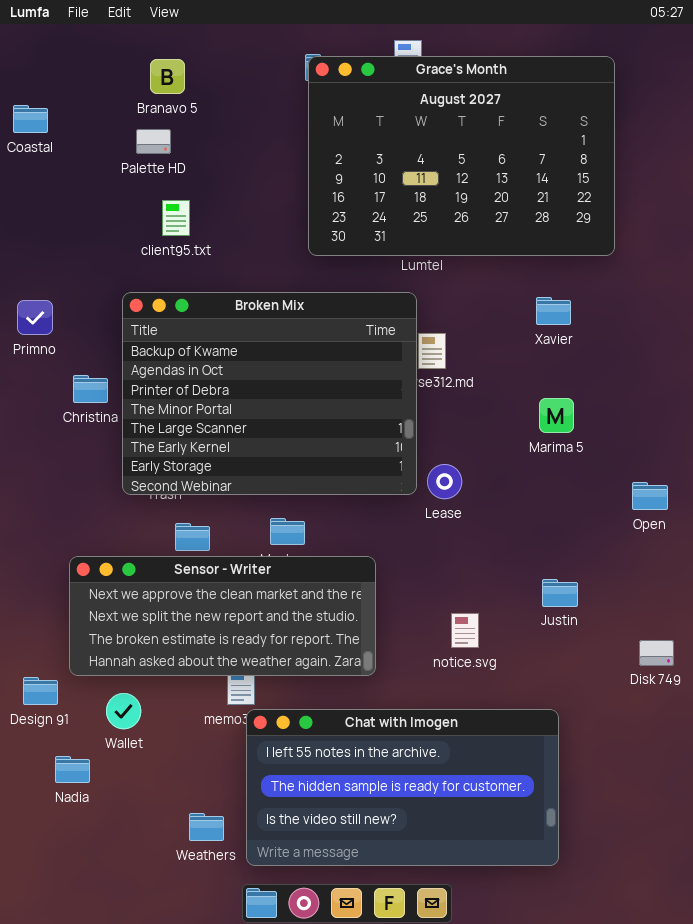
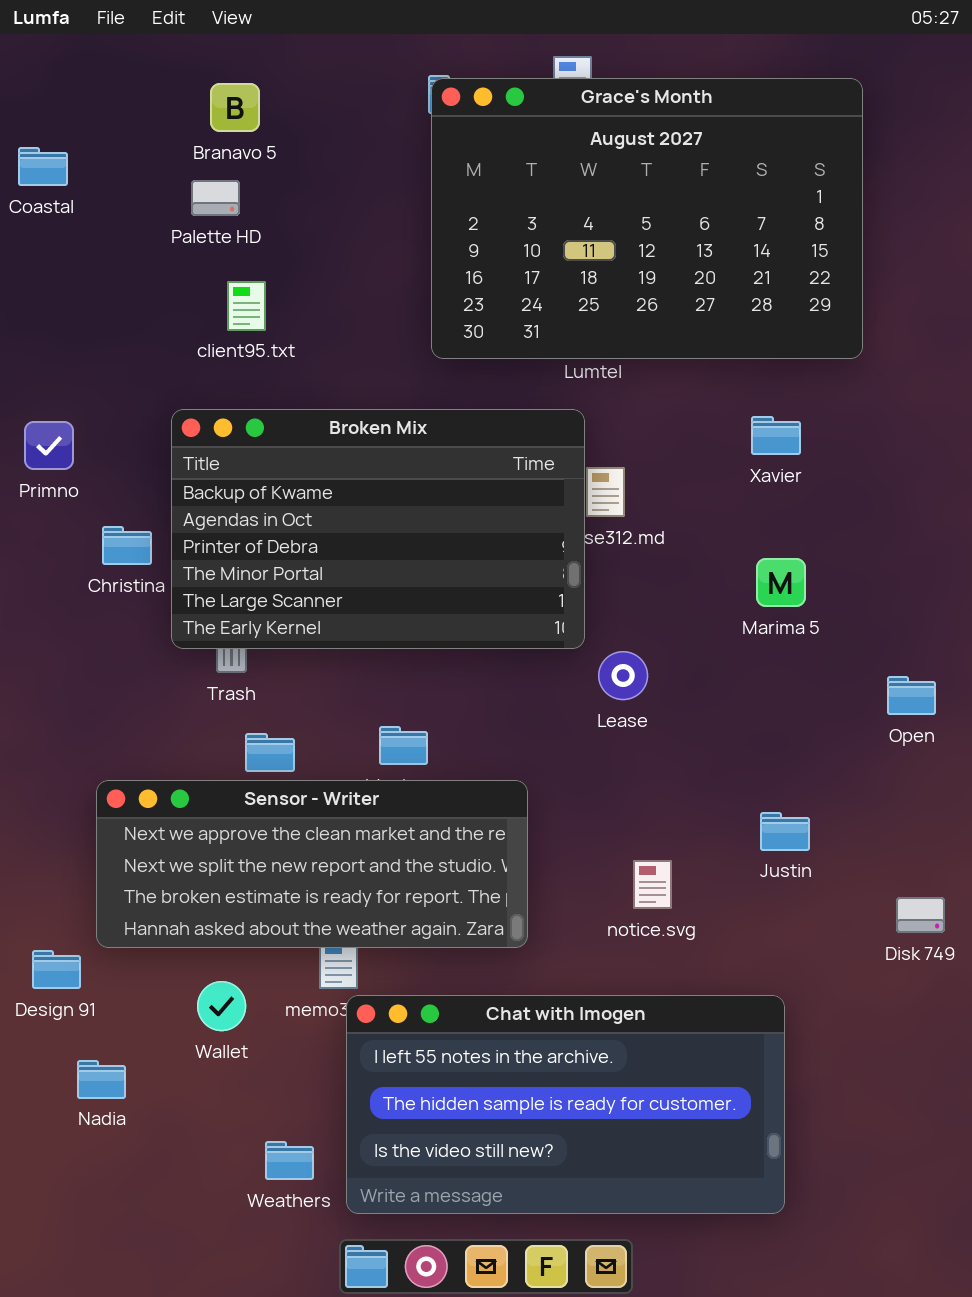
Broken Mix: [122,292,417,495] -> [171,409,585,649], resized
Wallet: [106,693,141,729] -> [197,981,246,1031], moved

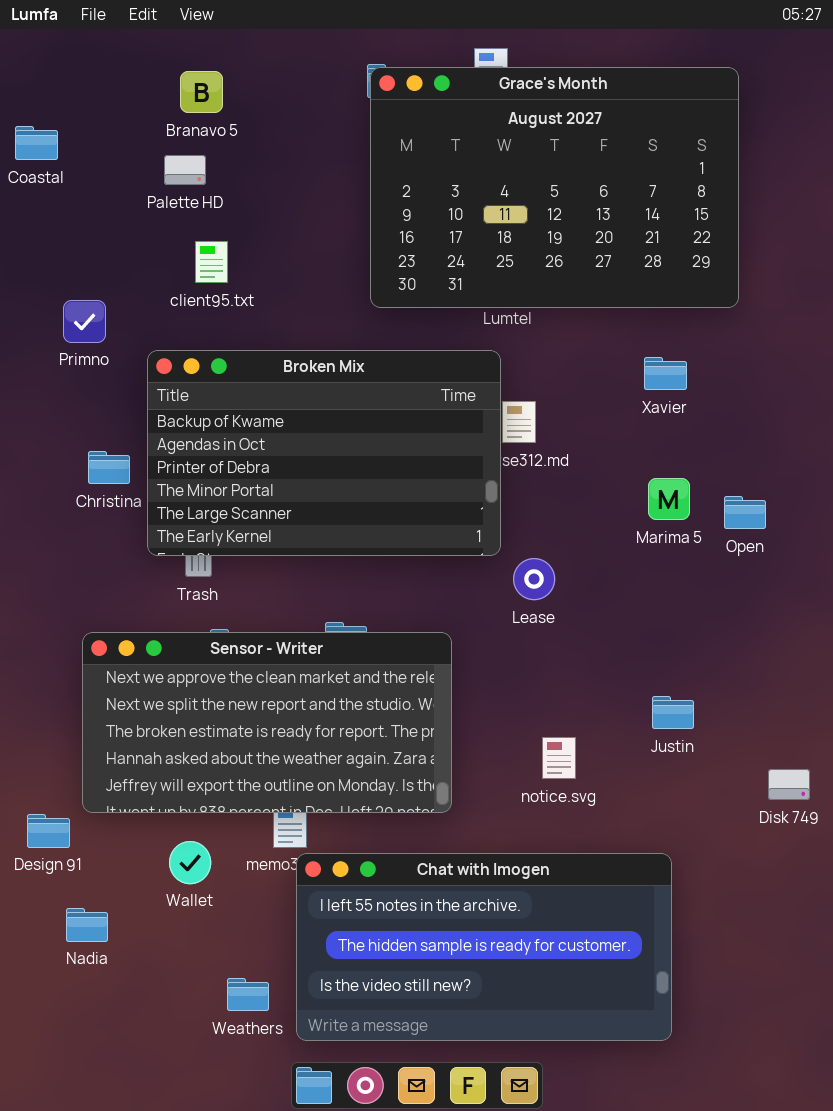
Primno: [24,421,74,470] -> [63,300,106,343], moved
Open: [887,676,936,715] -> [724,496,766,529], moved
Sensor - Writer: [96,780,528,948] -> [82,632,452,813], resized

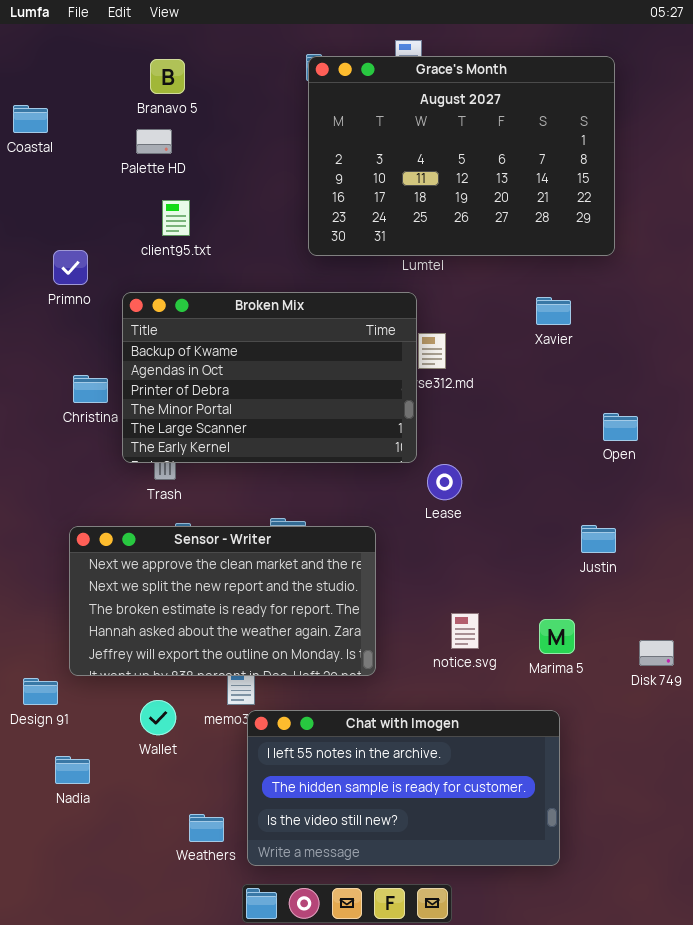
Marima 5: [648,478,690,520] -> [539,619,575,654], moved
Justin: [652,696,694,729] -> [581,525,616,553], moved

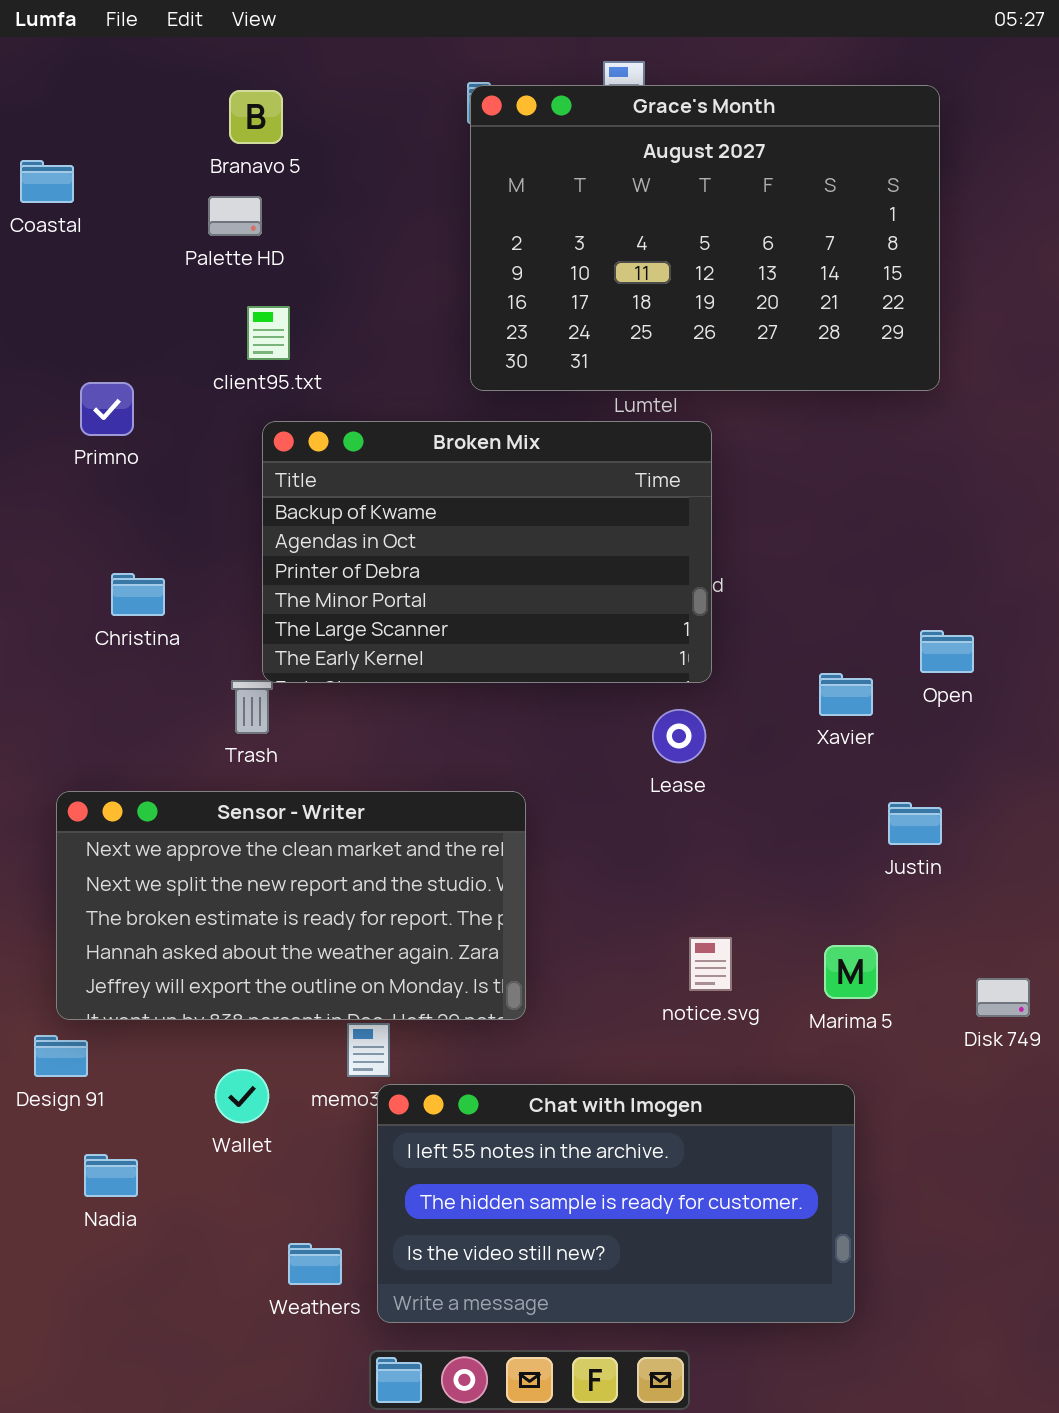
Broken Mix: [122,292,417,463] -> [262,421,712,683], moved
Xavier: [536,297,571,325] -> [819,673,873,716], moved
Sensor - Writer: [69,526,376,676] -> [56,791,526,1020], moved

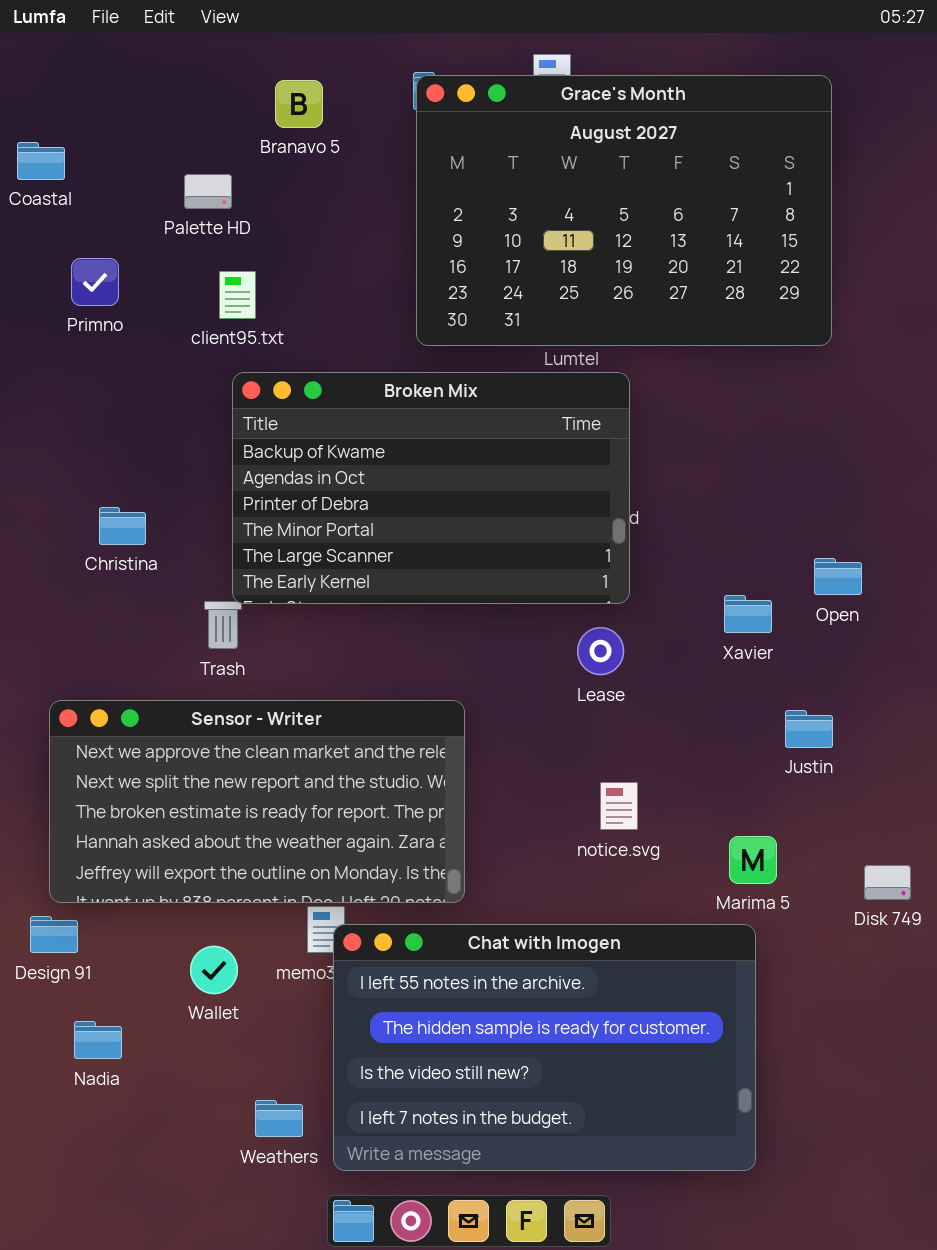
Branavo 5: [229,90,283,144] -> [275,80,323,128], moved
Primno: [80,382,134,436] -> [71,258,119,306], moved
notice.svg: [689,937,732,991] -> [600,782,638,830], moved
Chat with Imogen: [377,1084,855,1323] -> [333,924,756,1171], resized

